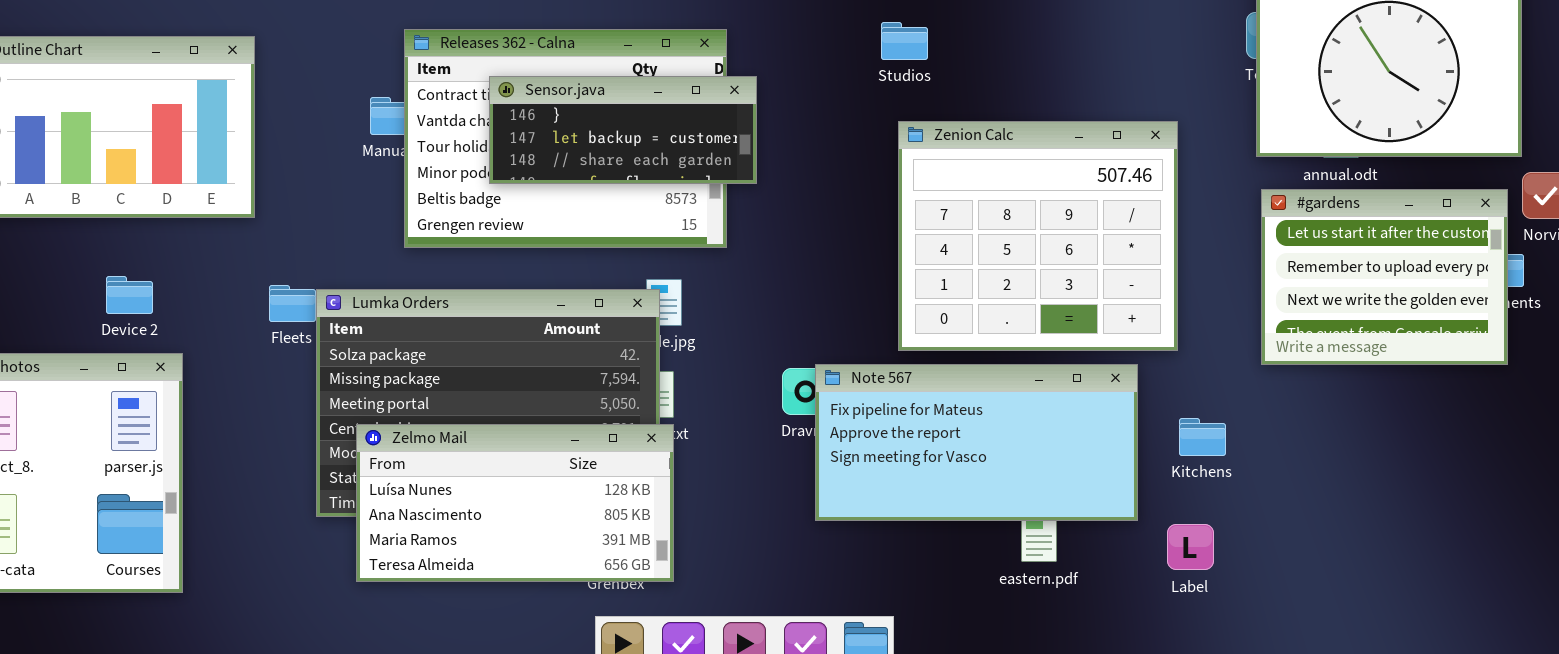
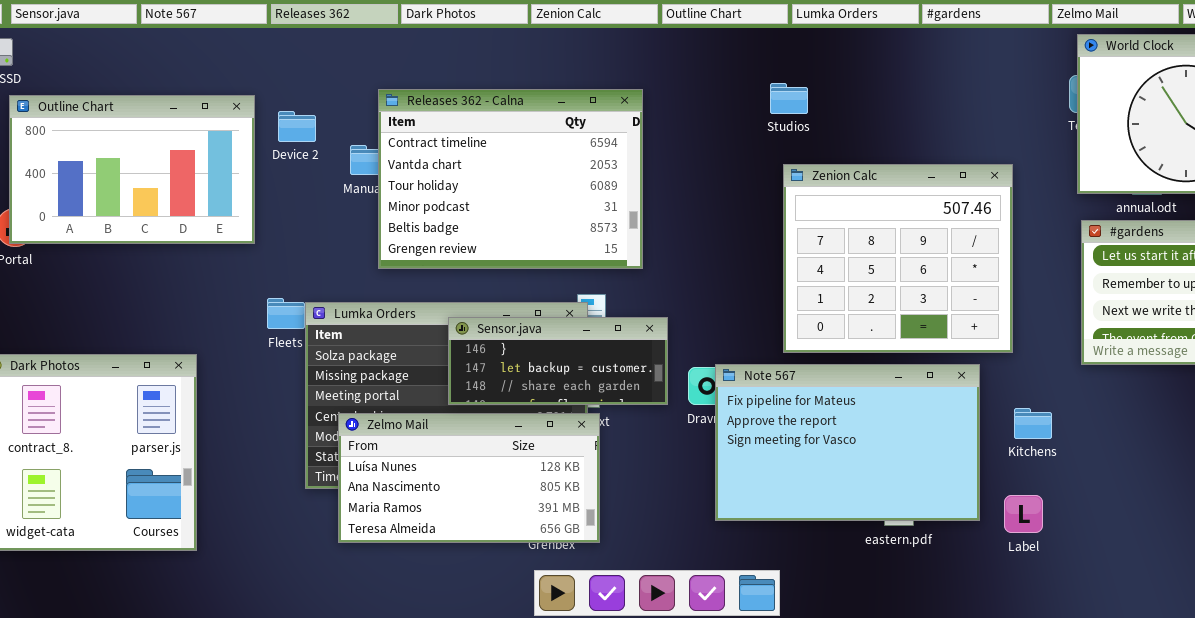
Sensor.java: [489,76,757,184] -> [448,317,668,405], moved
Device 2: [106,276,153,314] -> [278,111,316,142], moved
Note 567: [815,364,1138,521] -> [715,364,980,521], resized

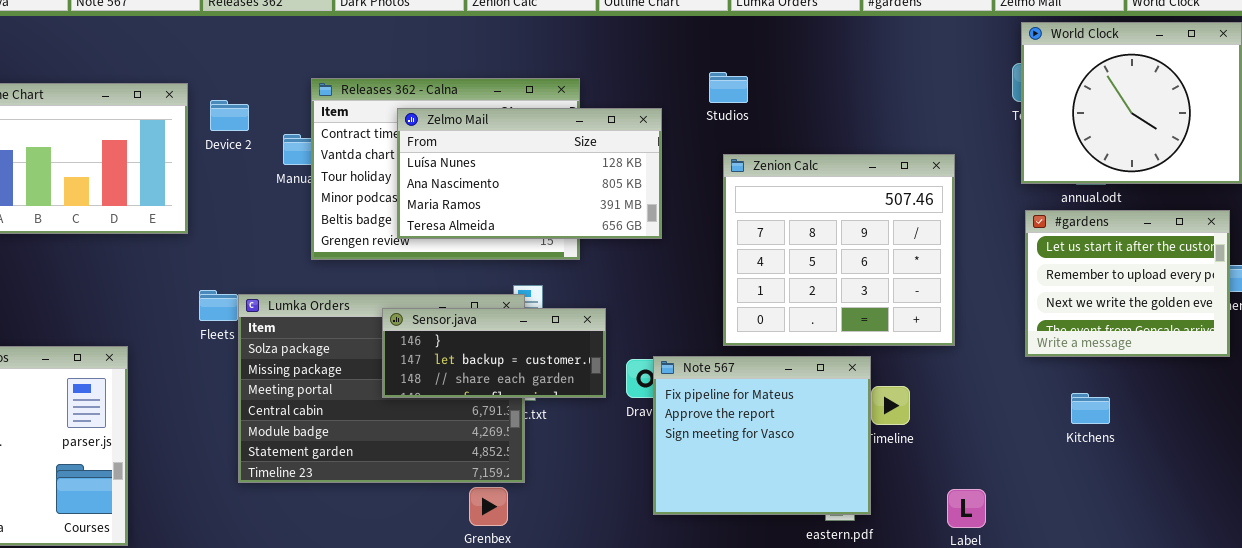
Note 567: [715,364,980,521] -> [653,356,871,515], resized
Kitchens: [1014,408,1052,439] -> [1071,393,1110,424], moved
Zelmo Mail: [338,413,600,543] -> [397,108,662,239], moved

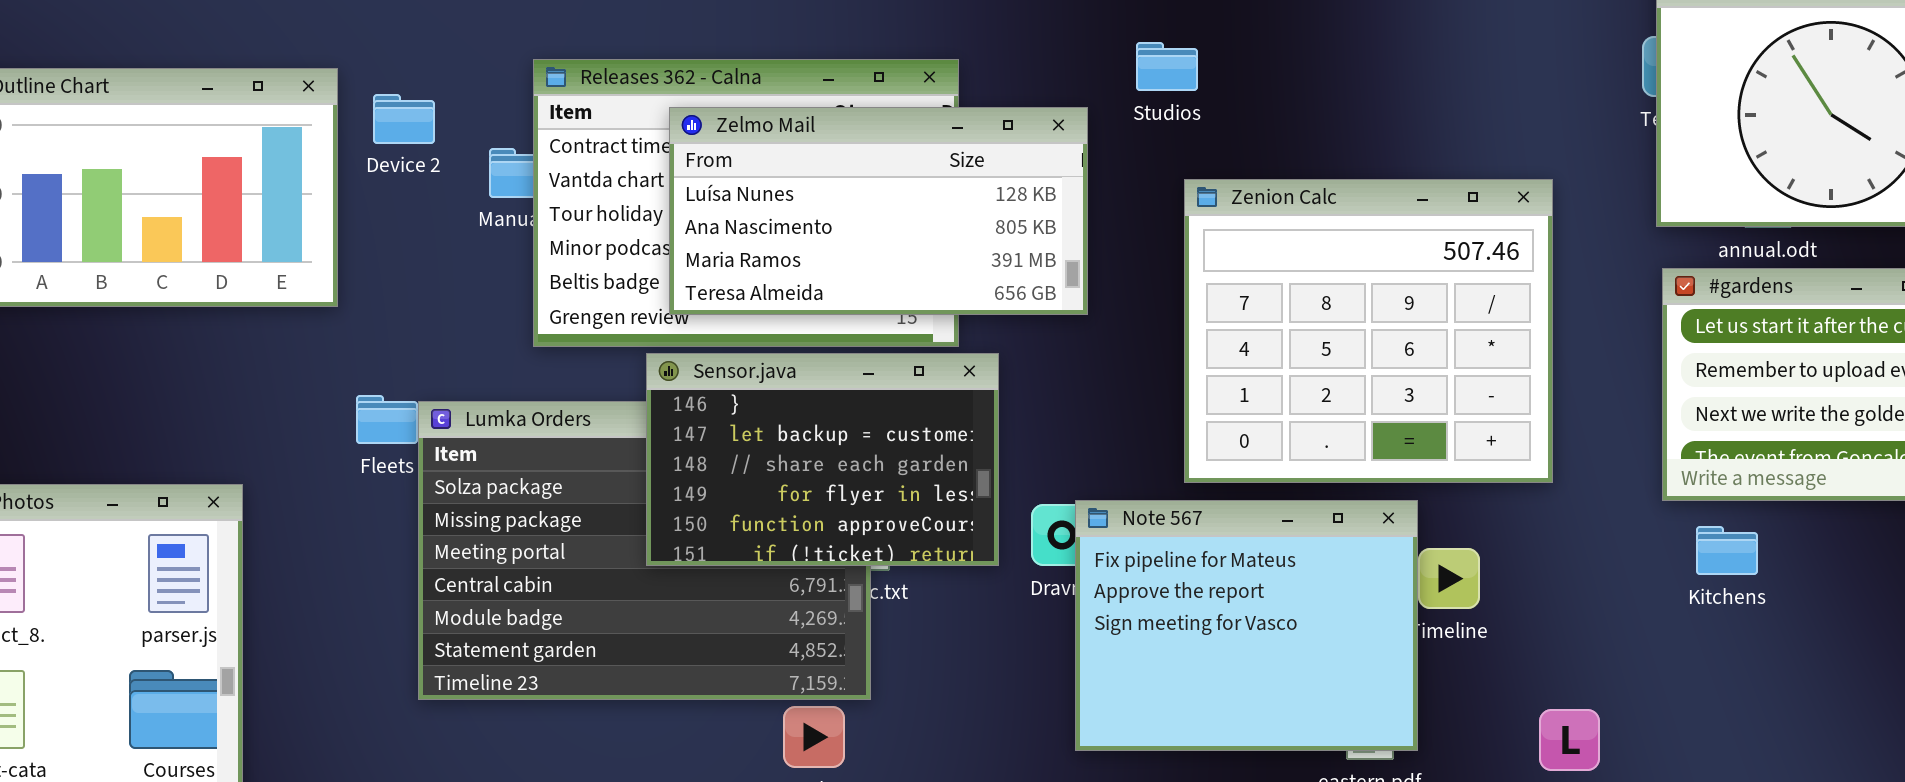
Studios: [709,72,748,103] -> [1136,42,1198,91], moved
Sensor.java: [382,308,606,398] -> [646,353,999,566], resized
Kitchens: [1071,393,1110,424] -> [1696,526,1758,575], moved

